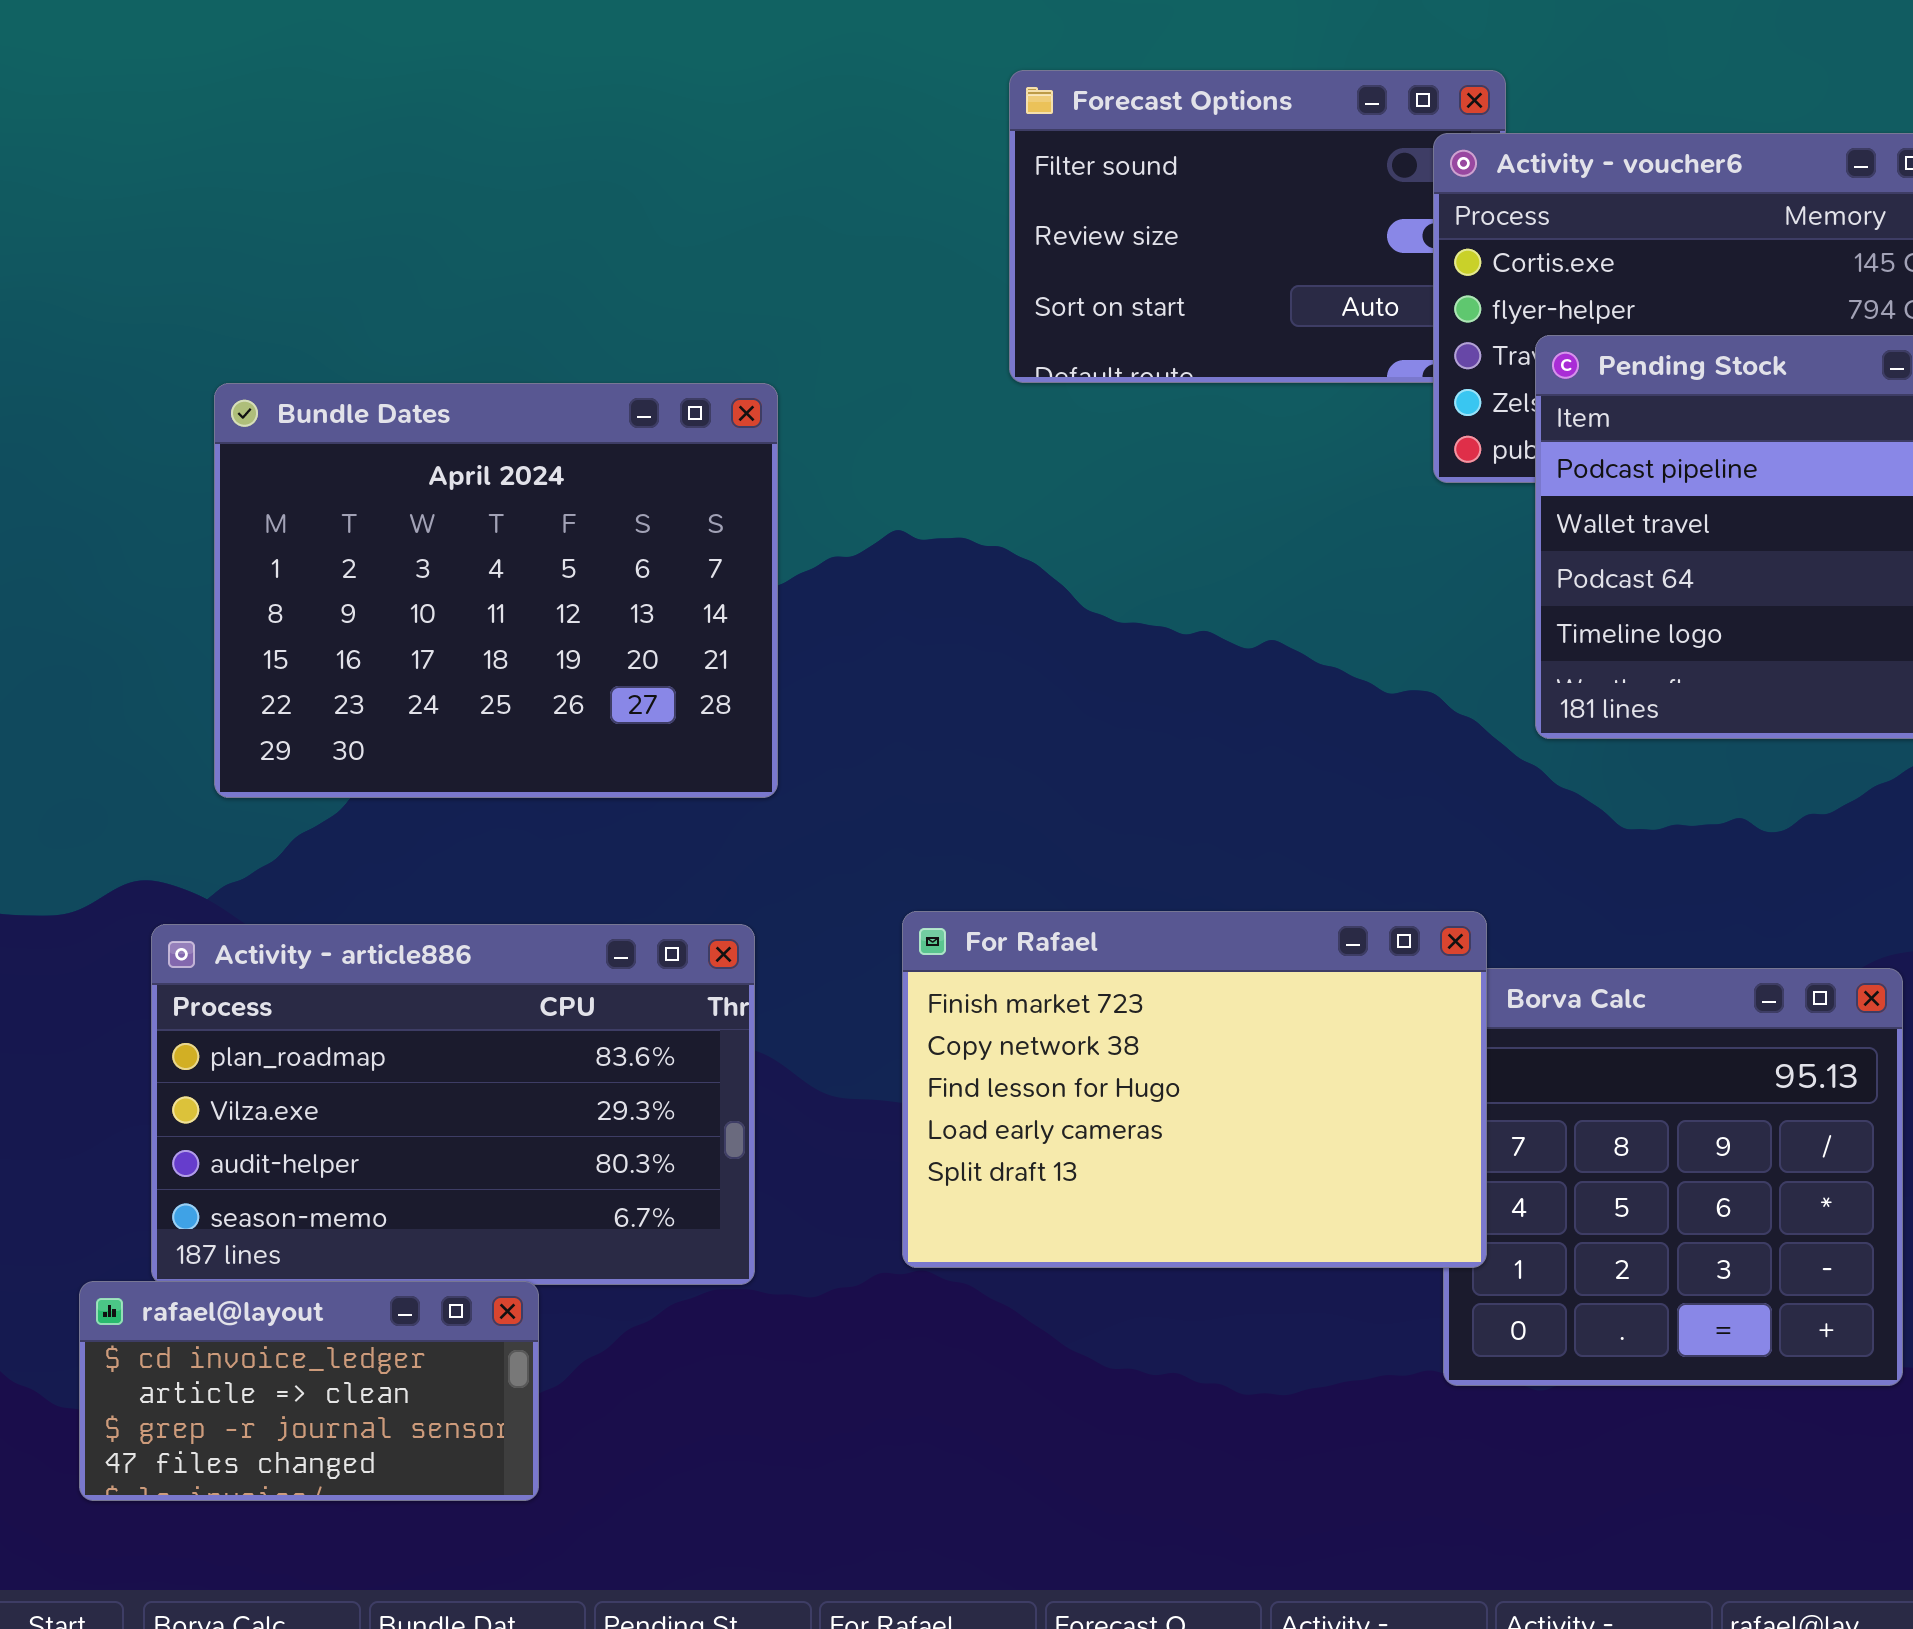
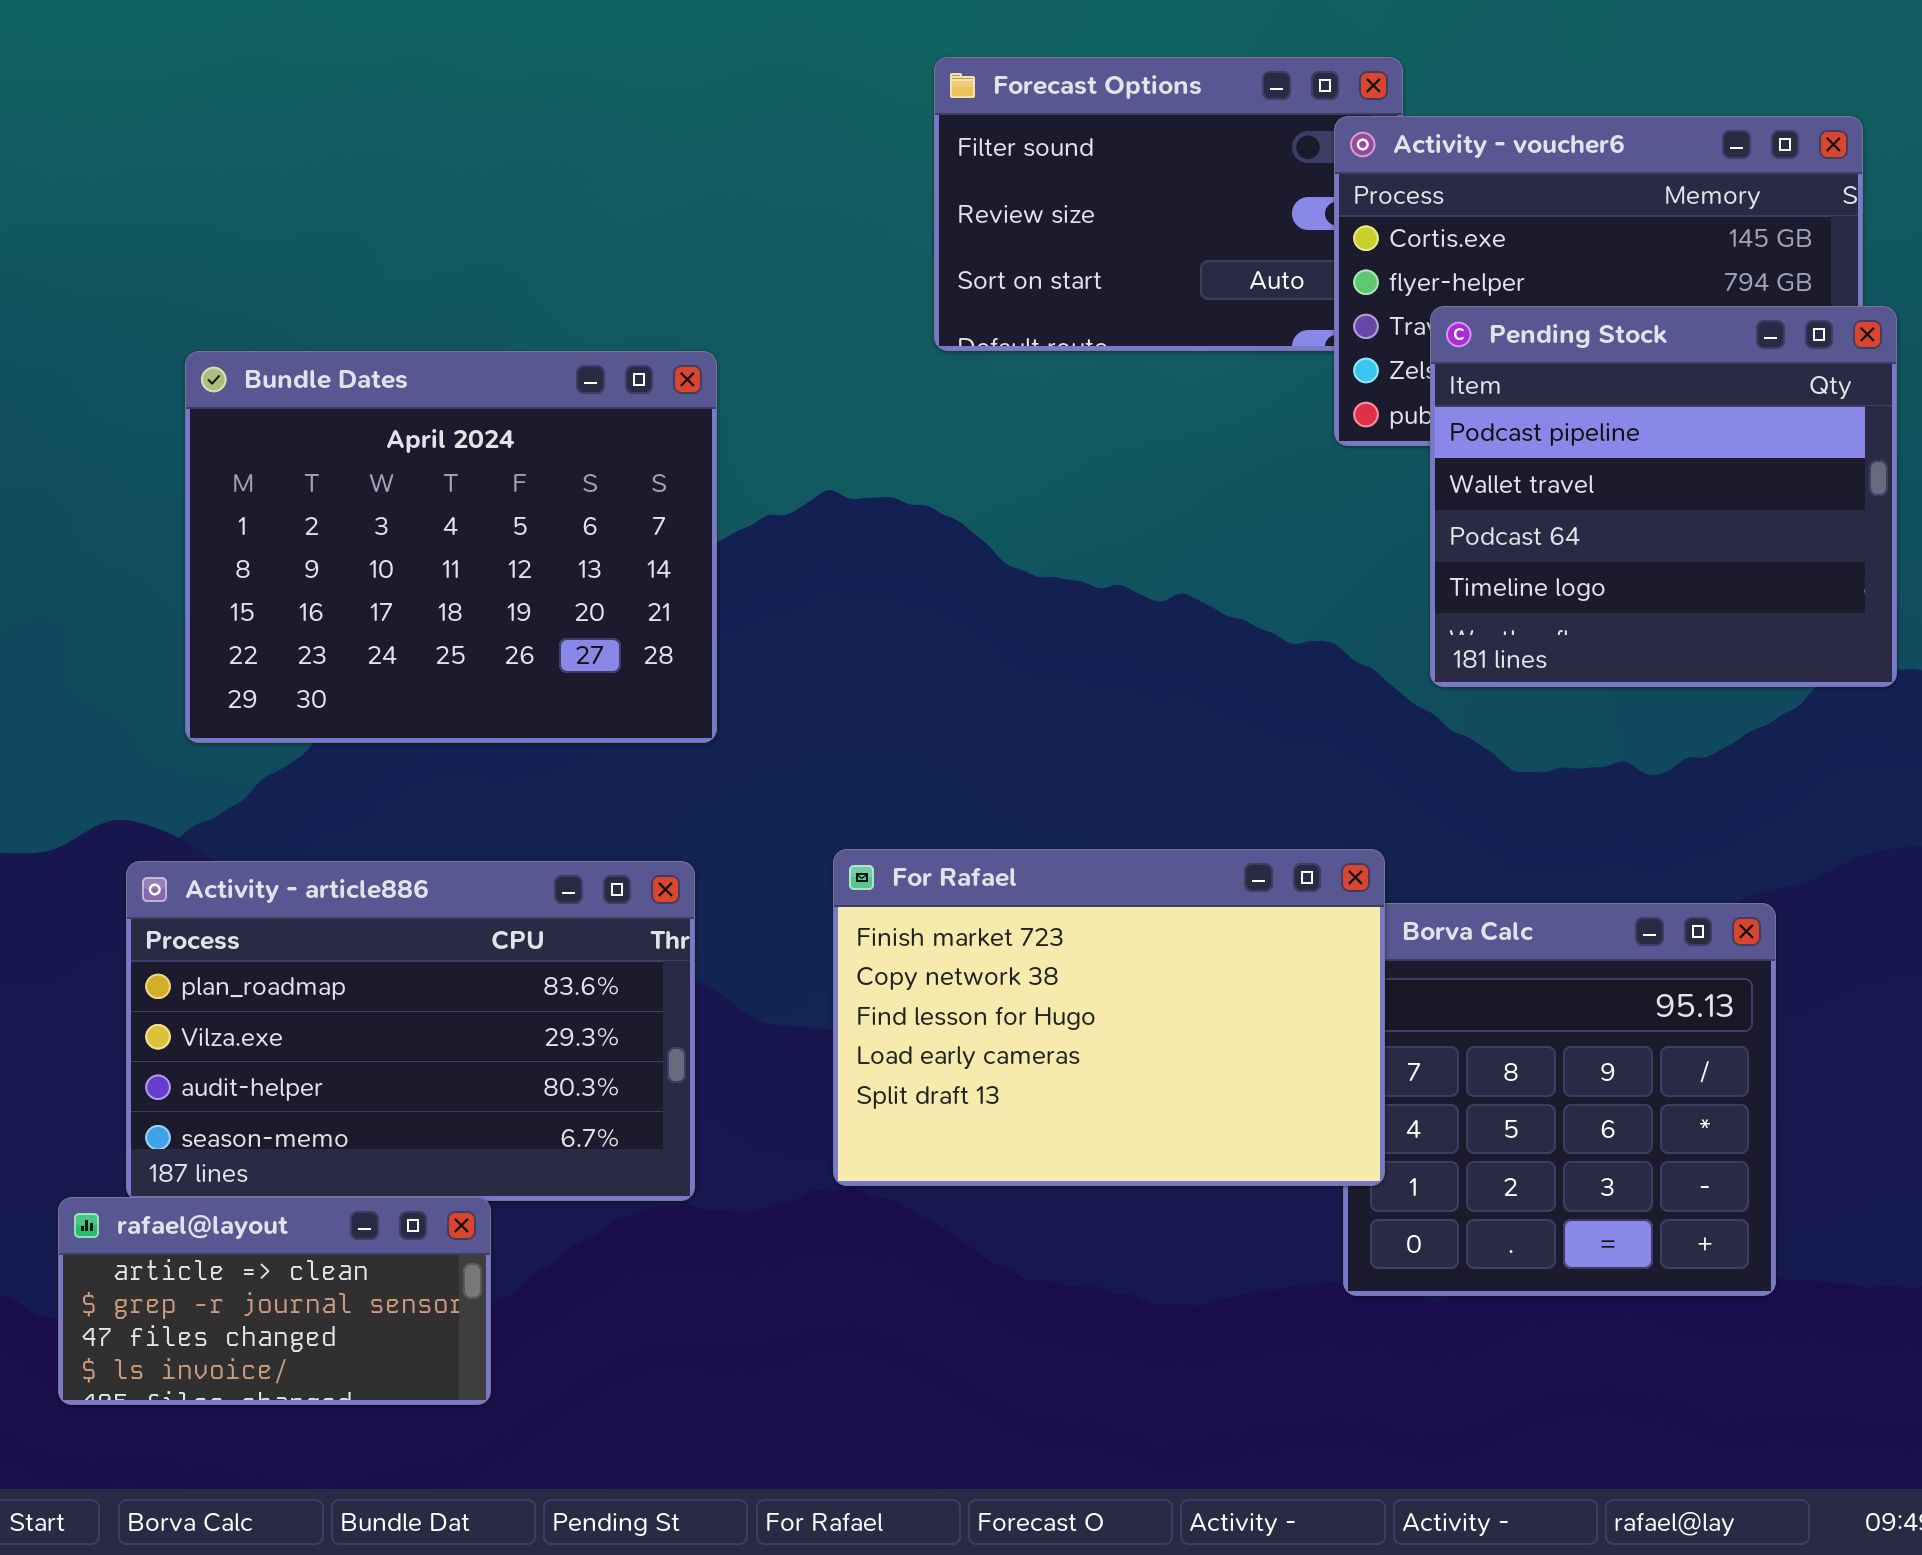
rafael@layout: [79,1281,539,1501] -> [58,1197,491,1405], scrolled down 1 row

